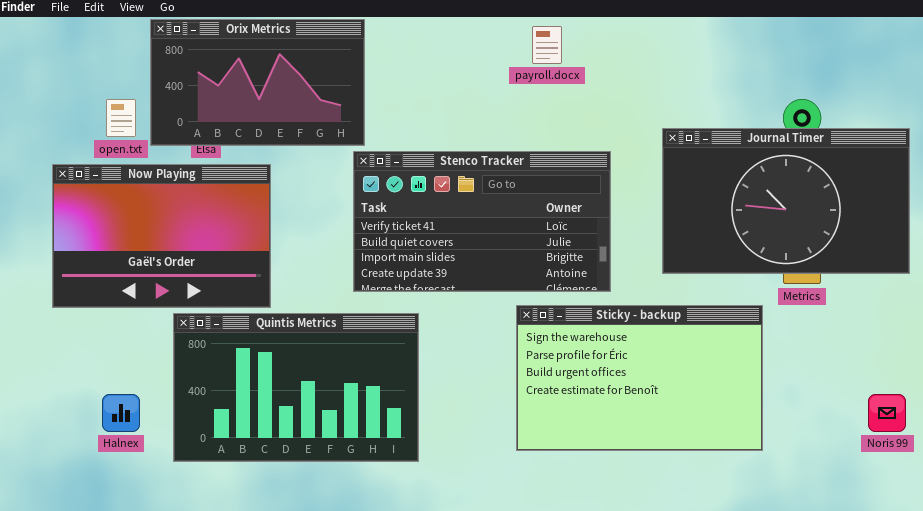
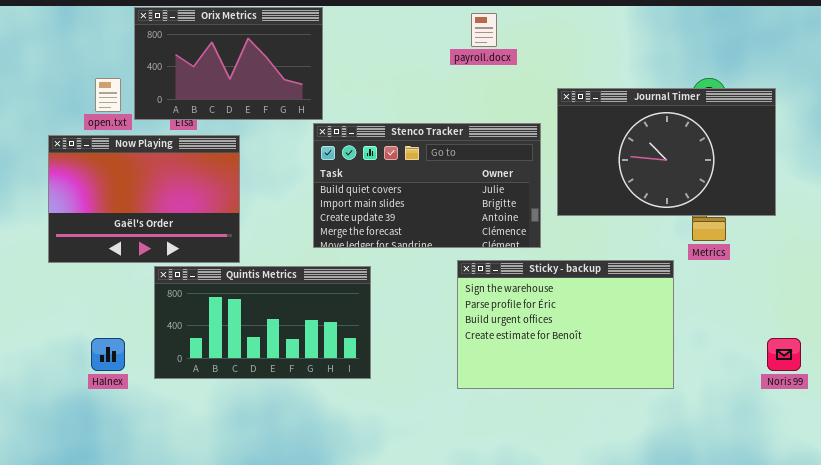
Journal Timer: [662,128,910,274] -> [557,88,776,216], moved
Stenco Tracker: [353,151,611,292] -> [313,123,541,248], scrolled down 1 row
Quintis Metrics: [173,313,419,462] -> [154,266,371,379], resized

